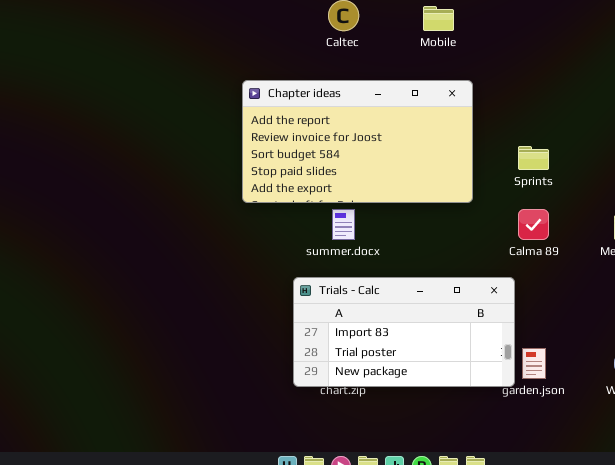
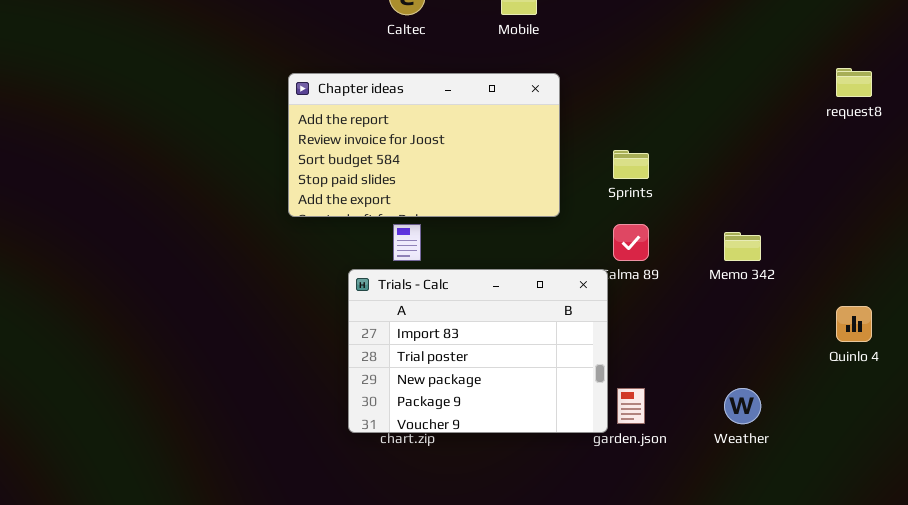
Trials - Calc: [293,277,515,387] -> [348,269,608,433], resized

